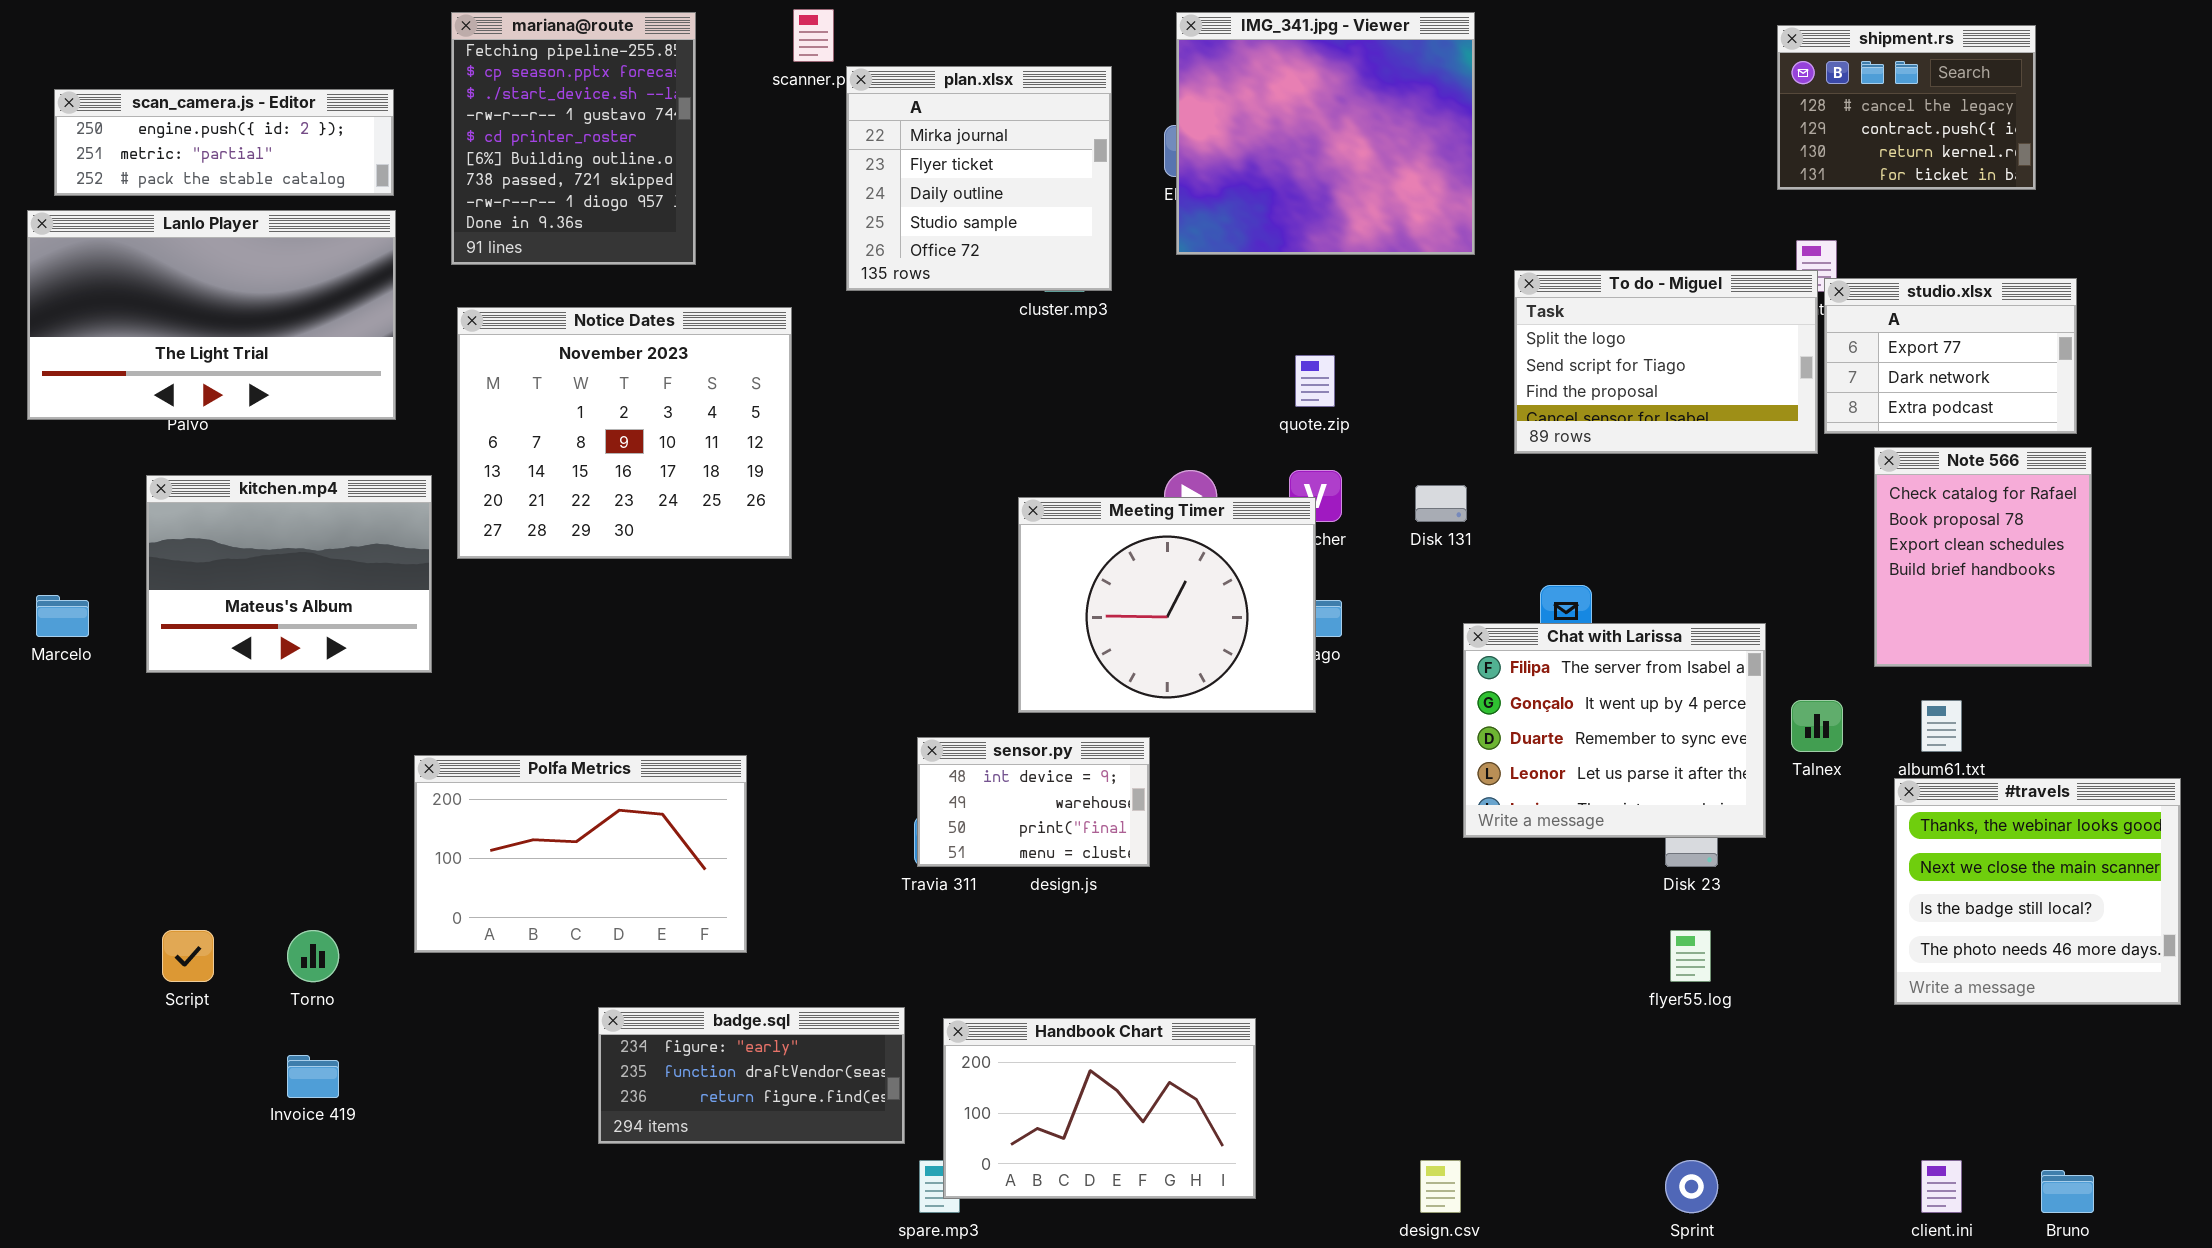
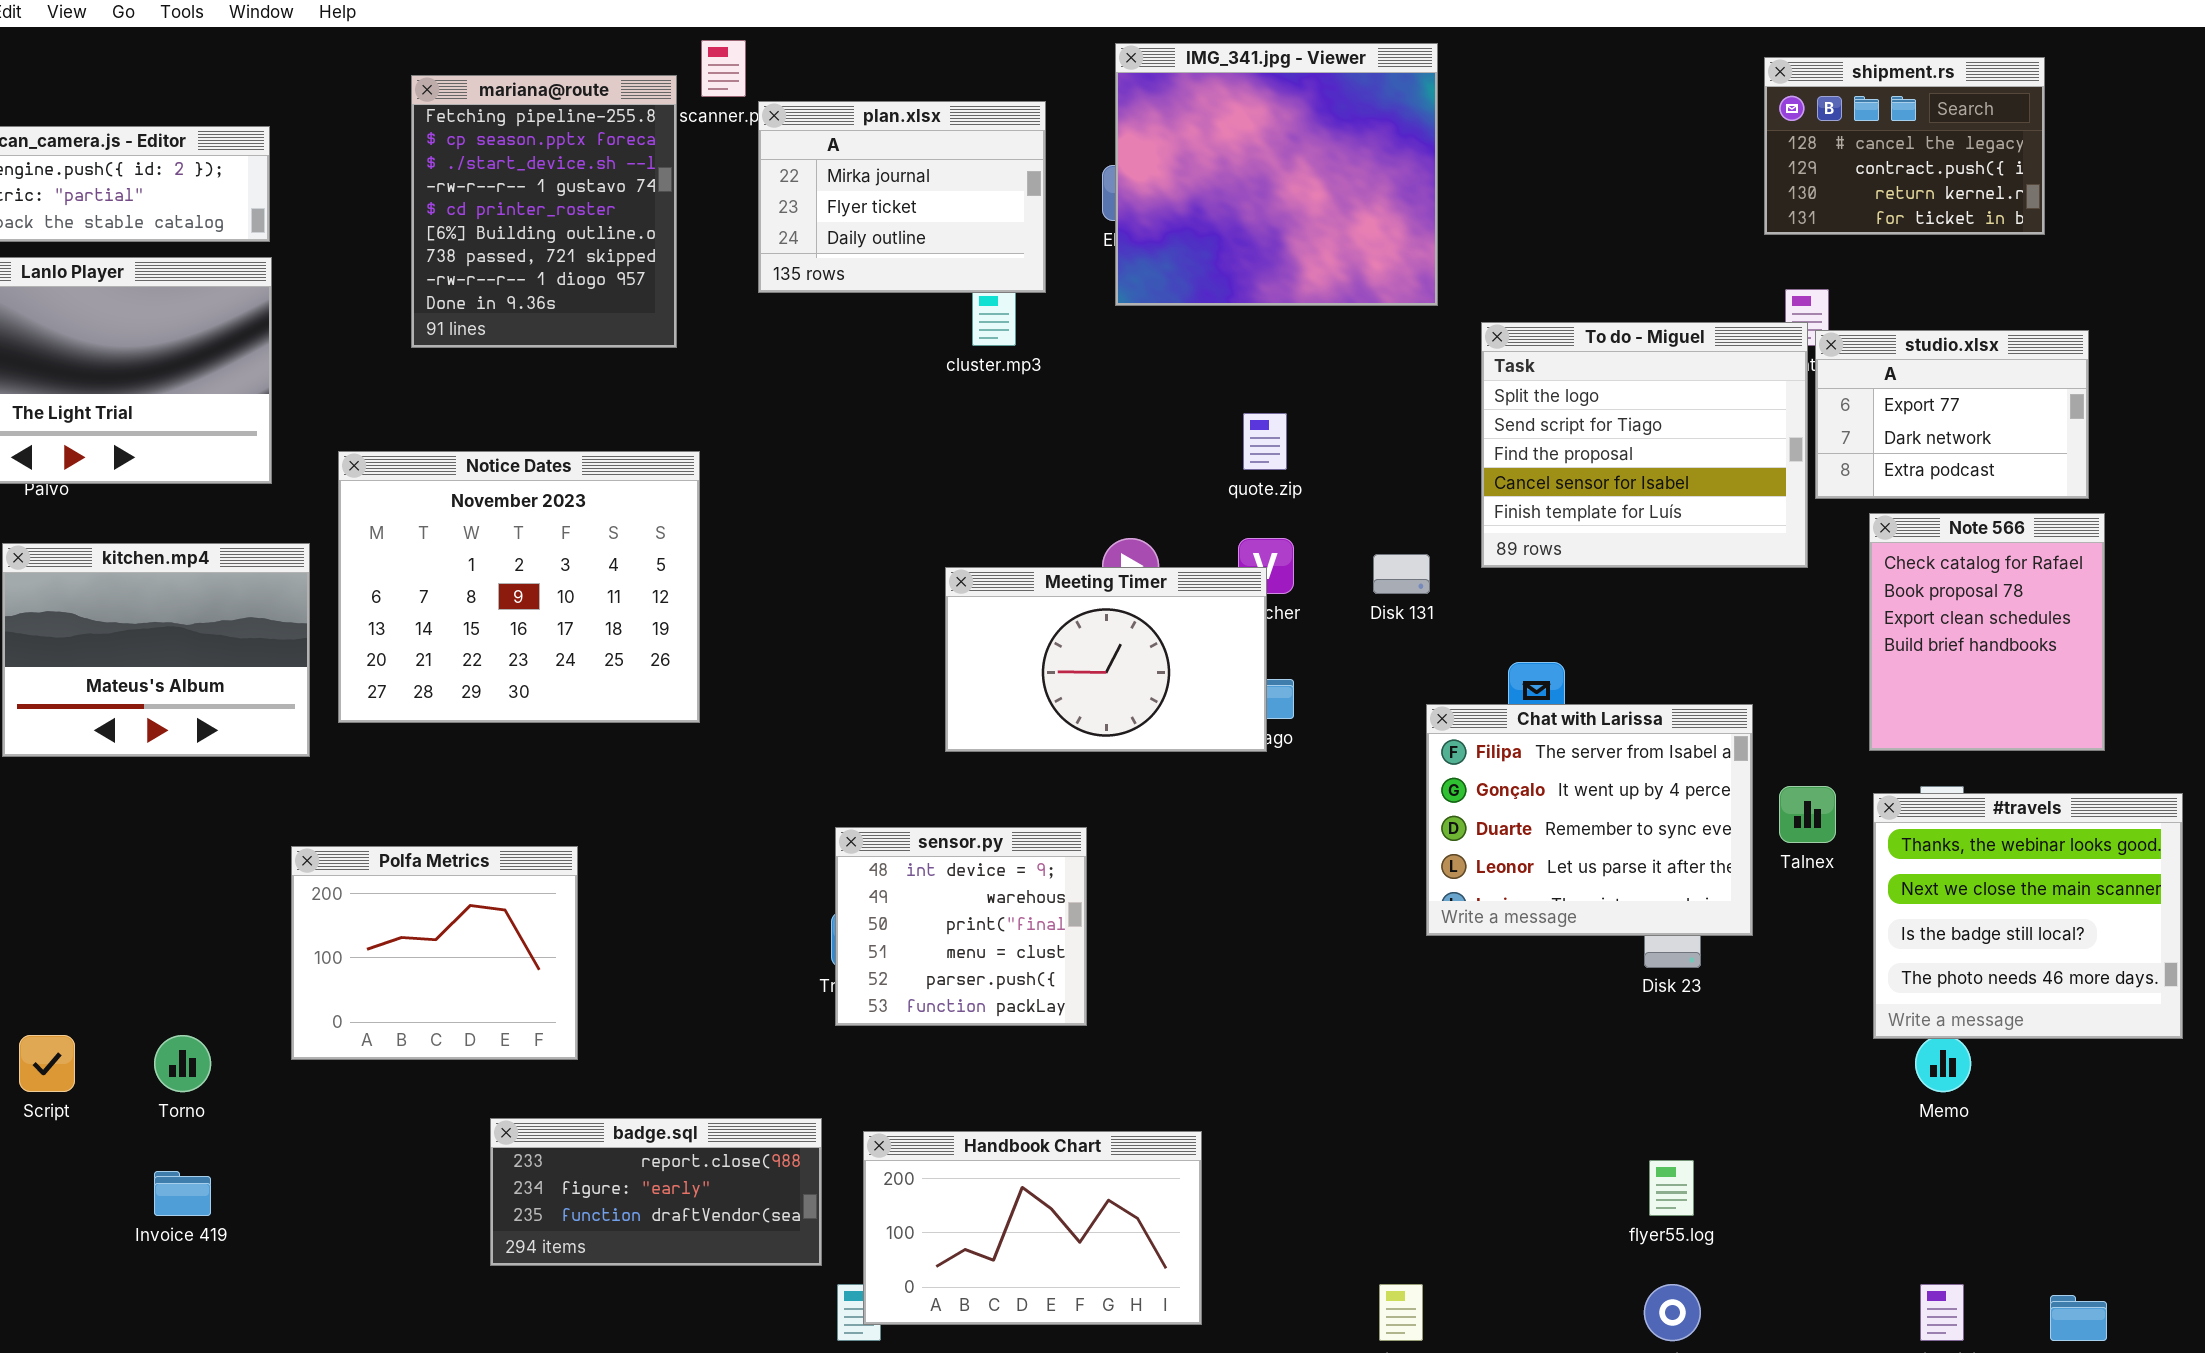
mariana@route: [451,12,696,265] -> [411,75,677,348], moved
plan.xlsx: [846,66,1112,291] -> [758,101,1046,293], resized
To do - Miguel: [1514,270,1818,454] -> [1481,322,1808,568], resized
Notice Dates: [457,307,792,559] -> [338,451,700,723], moved
Meeting Timer: [1018,497,1316,713] -> [945,567,1267,752], resized
sensor.py: [917,737,1150,867] -> [835,827,1087,1026], resized
Polfa Metrics: [414,755,747,953] -> [291,846,578,1060], resized
#travels: [1894,778,2181,1005] -> [1873,793,2183,1039], moved
flyer55.log: [1670,930,1711,982] -> [1649,1160,1694,1216], moved
badge.sql: [598,1007,905,1144] -> [490,1118,822,1266], scrolled up 1 row

